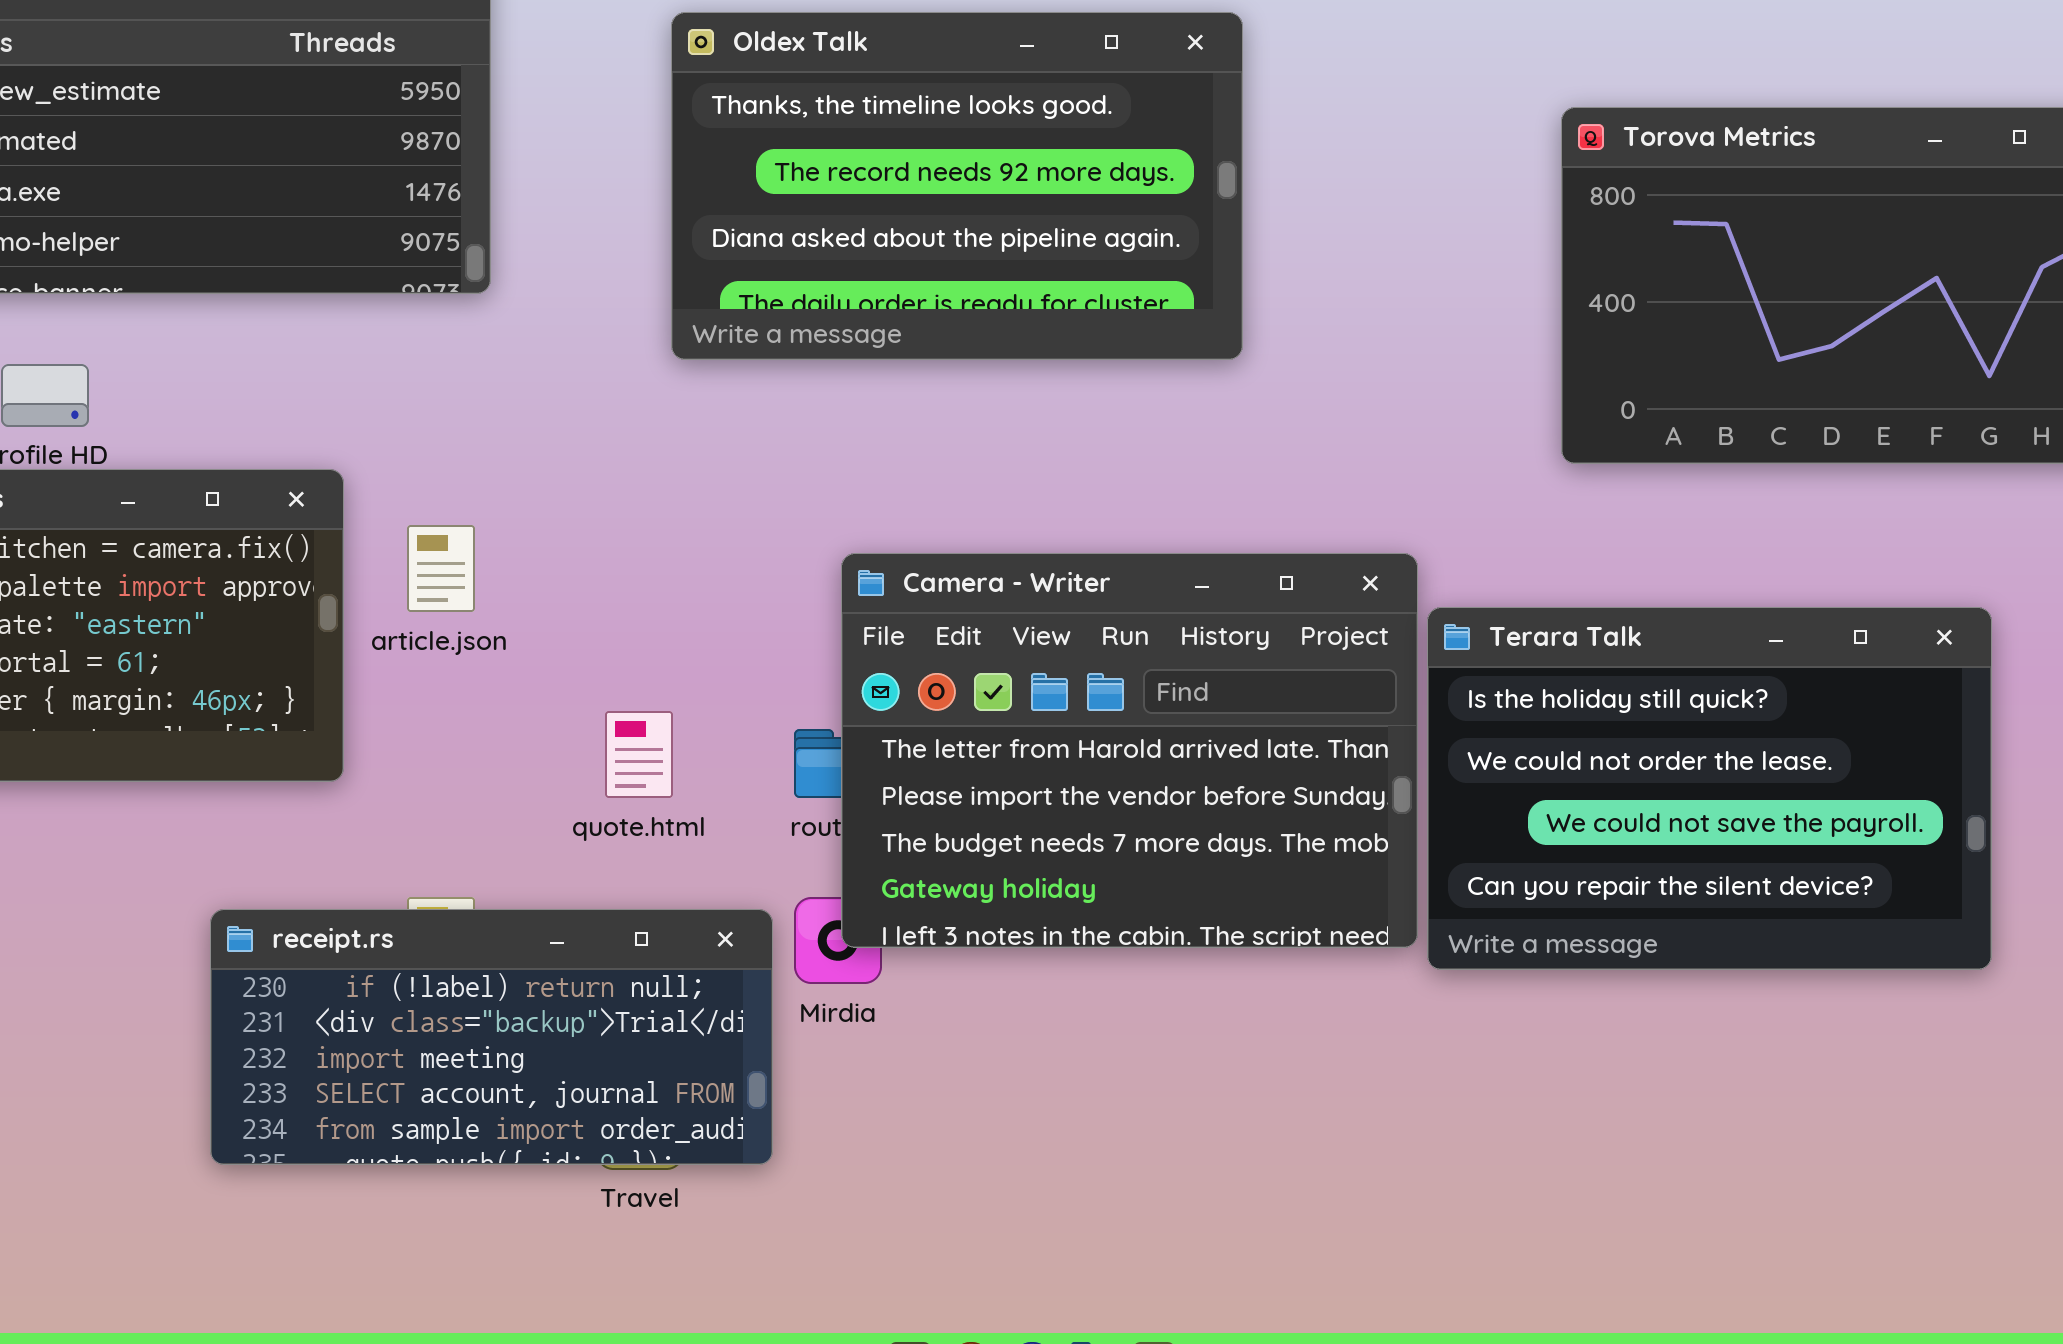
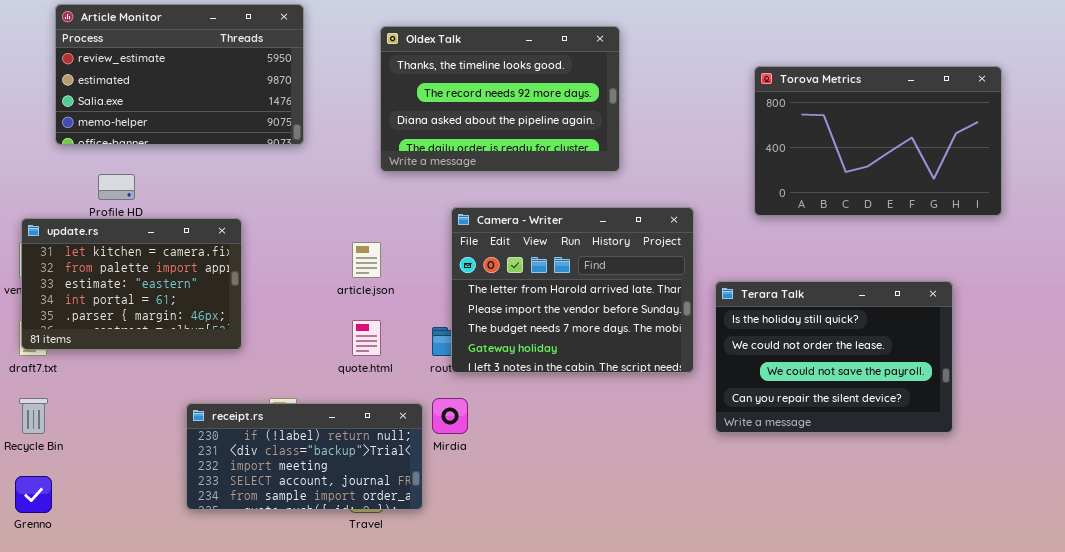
article.json: [407,525,475,612] -> [352,242,381,278], moved
Camera - Writer: [841,553,1418,948] -> [451,207,694,373], moved
Terara Talk: [1427,607,1992,970] -> [715,281,953,433], moved

